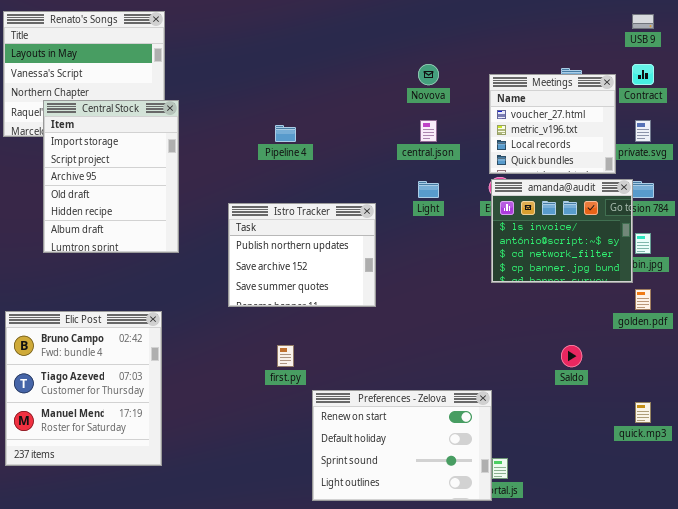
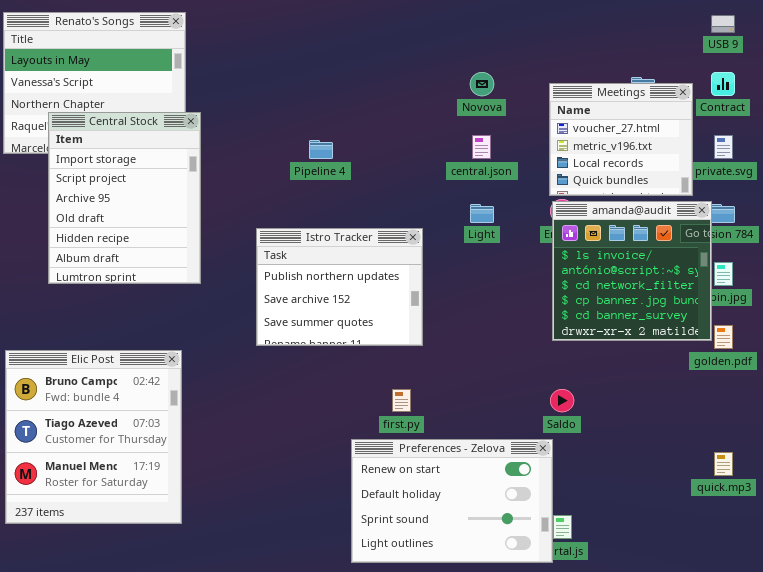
amanda@audit: [491,179,633,283] -> [552,201,712,341], resized
first.py: [277,345,294,367] -> [392,389,411,412], moved
Saldo: [561,345,582,367] -> [550,389,574,412], moved

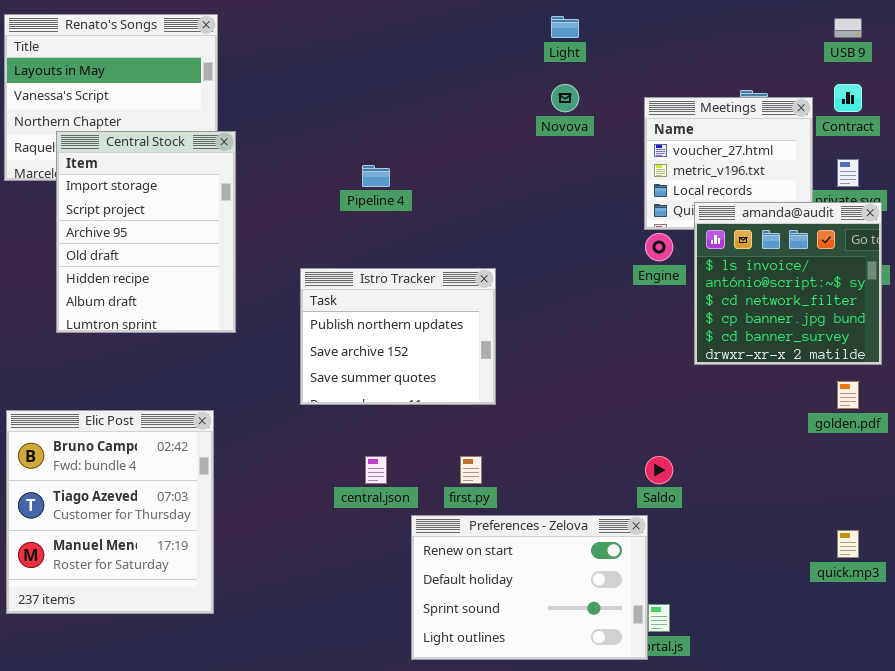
central.json: [472,135,491,159] -> [365,456,387,484], moved
amanda@audit: [552,201,712,341] -> [694,202,882,365], moved
Light: [470,204,494,223] -> [551,16,579,38], moved

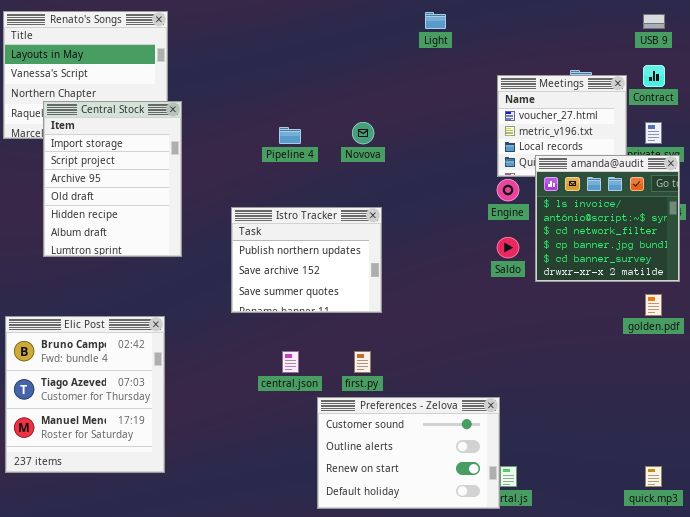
Novova: [551,84,579,112] -> [352,122,374,144], moved
Saldo: [645,456,673,484] -> [497,237,519,258], moved
Preferences - Zelova: [411,515,648,660] -> [317,397,500,509], scrolled up 2 rows
quick.mp3: [837,530,859,558] -> [645,466,662,487], moved

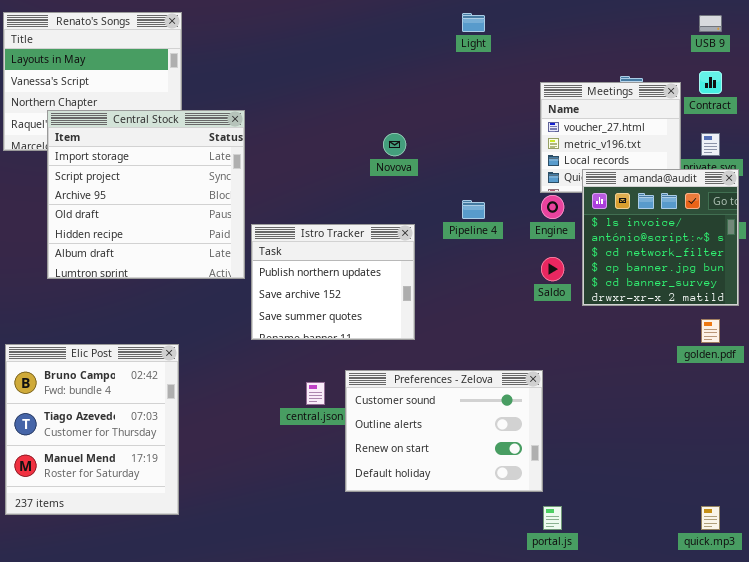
Central Stock: [43,101,182,257] -> [47,110,245,279], resized
Pipeline 4: [279,127,301,144] -> [462,200,485,219], moved
Preferences - Zelova: [317,397,500,509] -> [345,370,543,492], moved

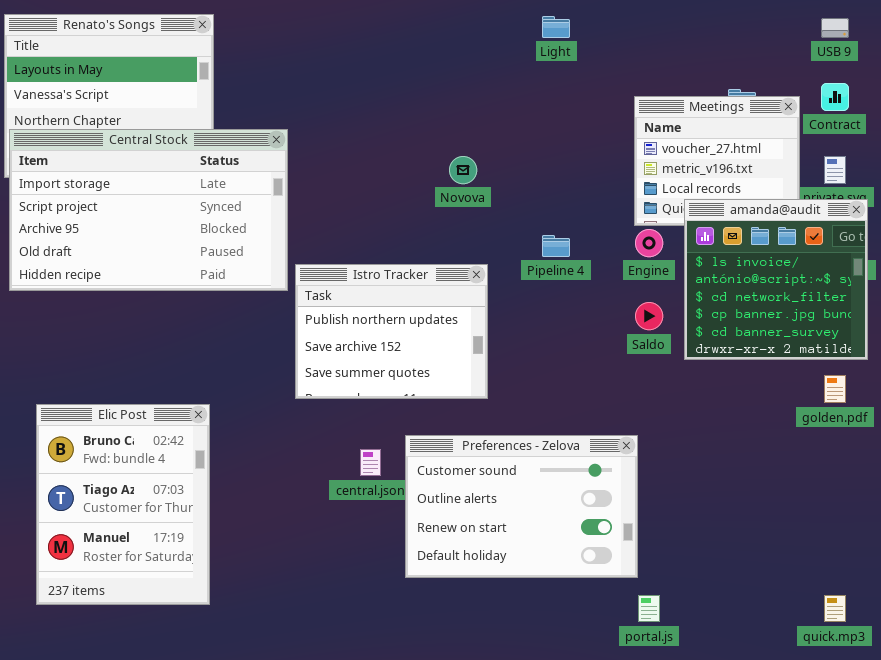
Central Stock: [47,110,245,279] -> [9,129,288,291], resized
Elic Post: [5,344,179,515] -> [36,404,210,605], resized

